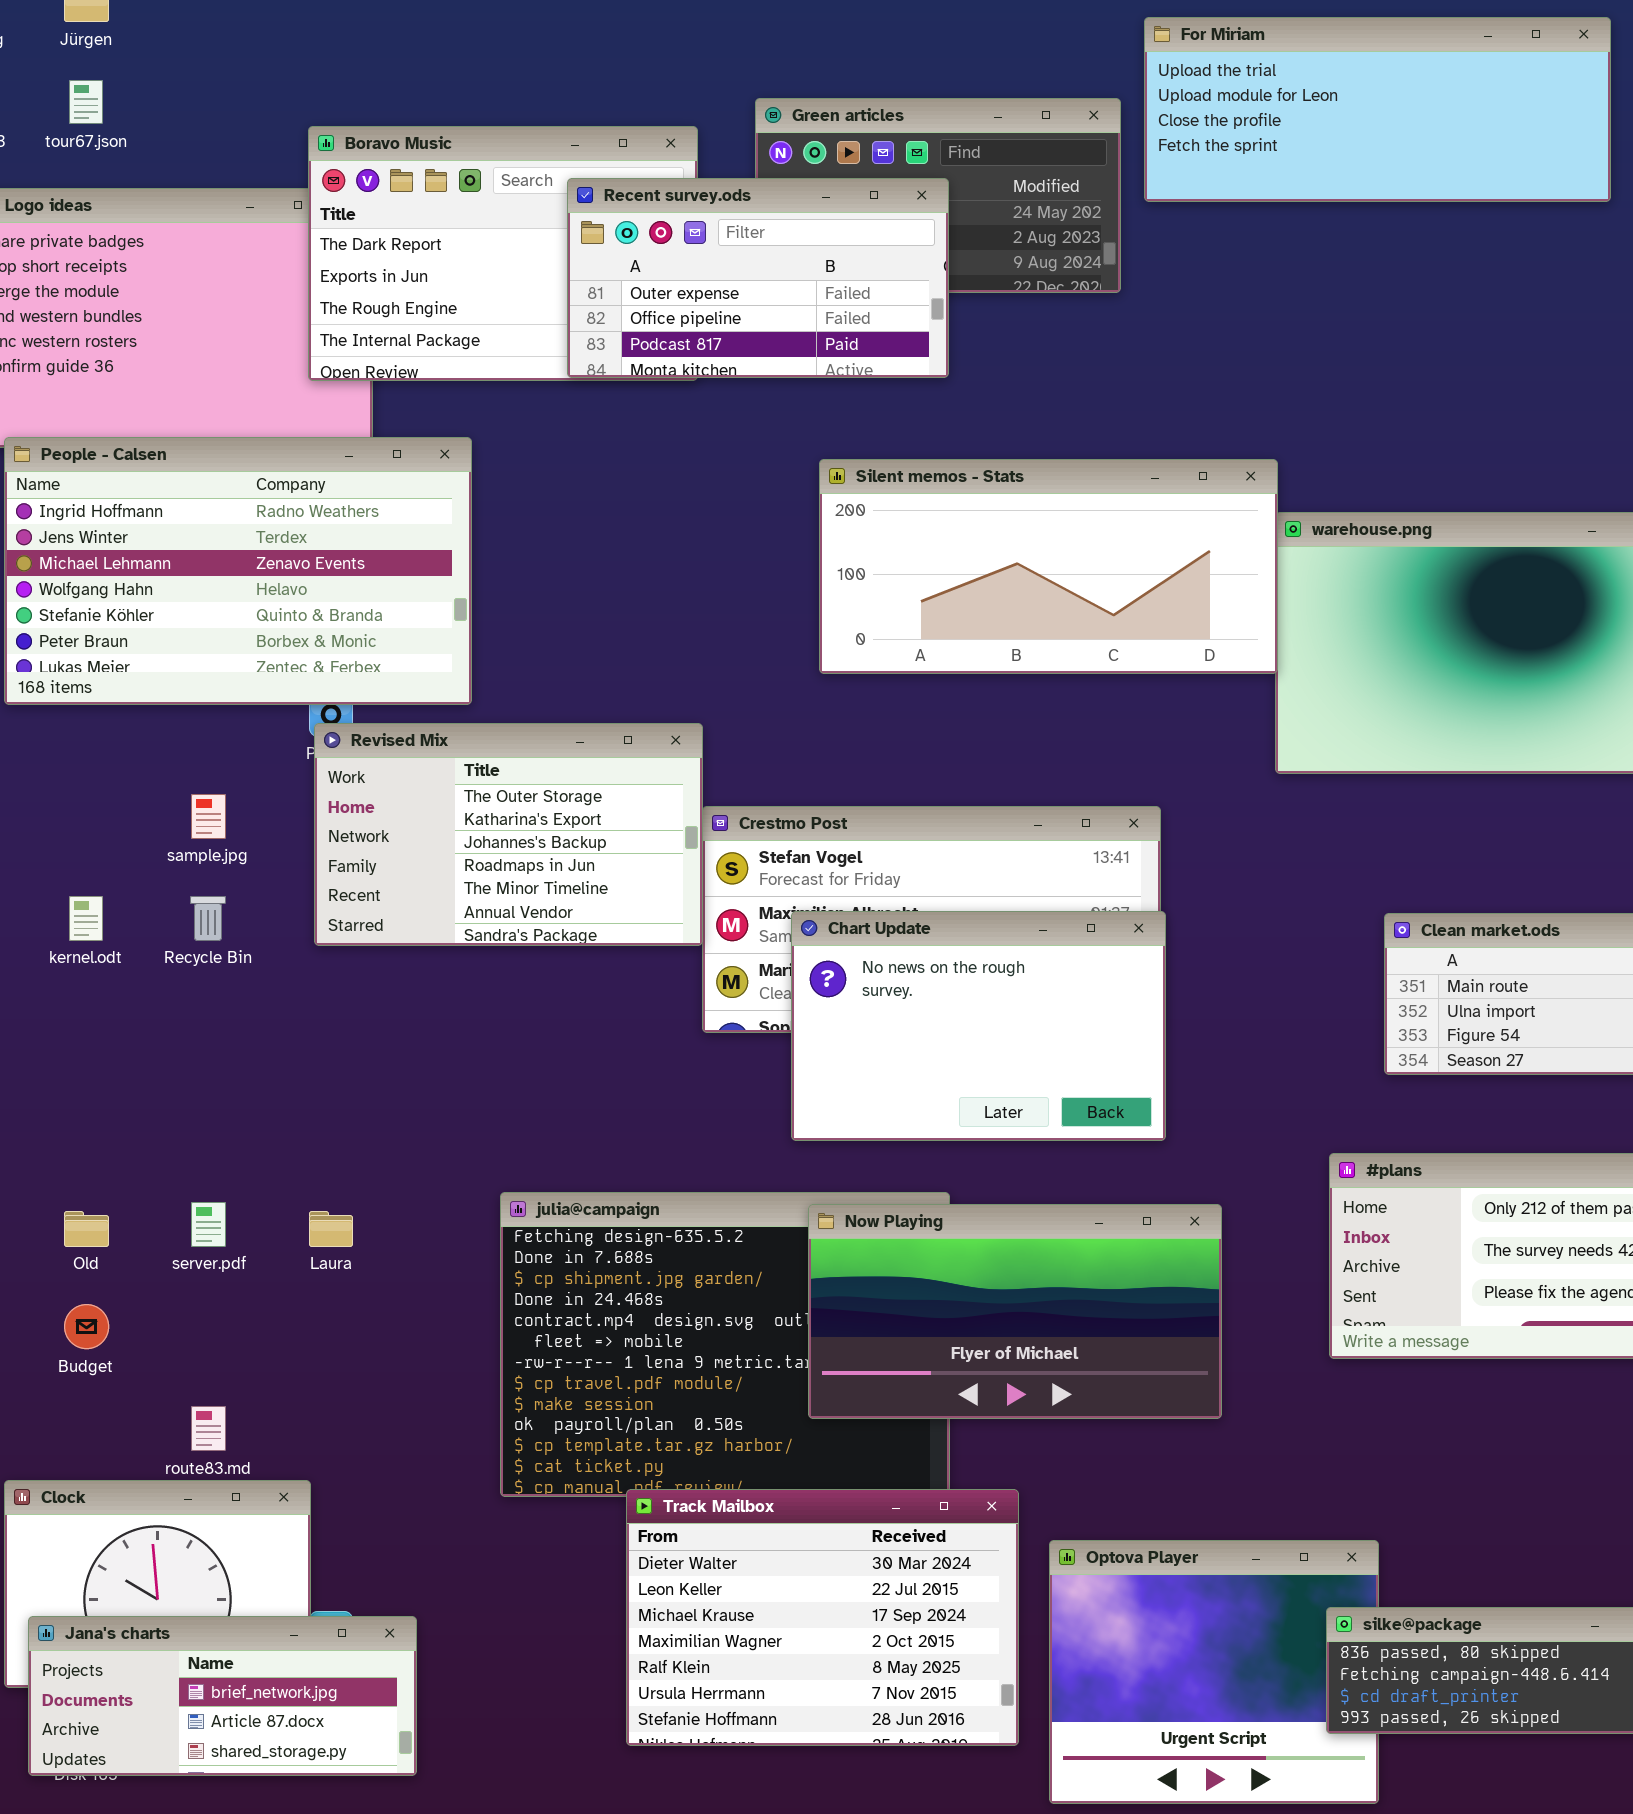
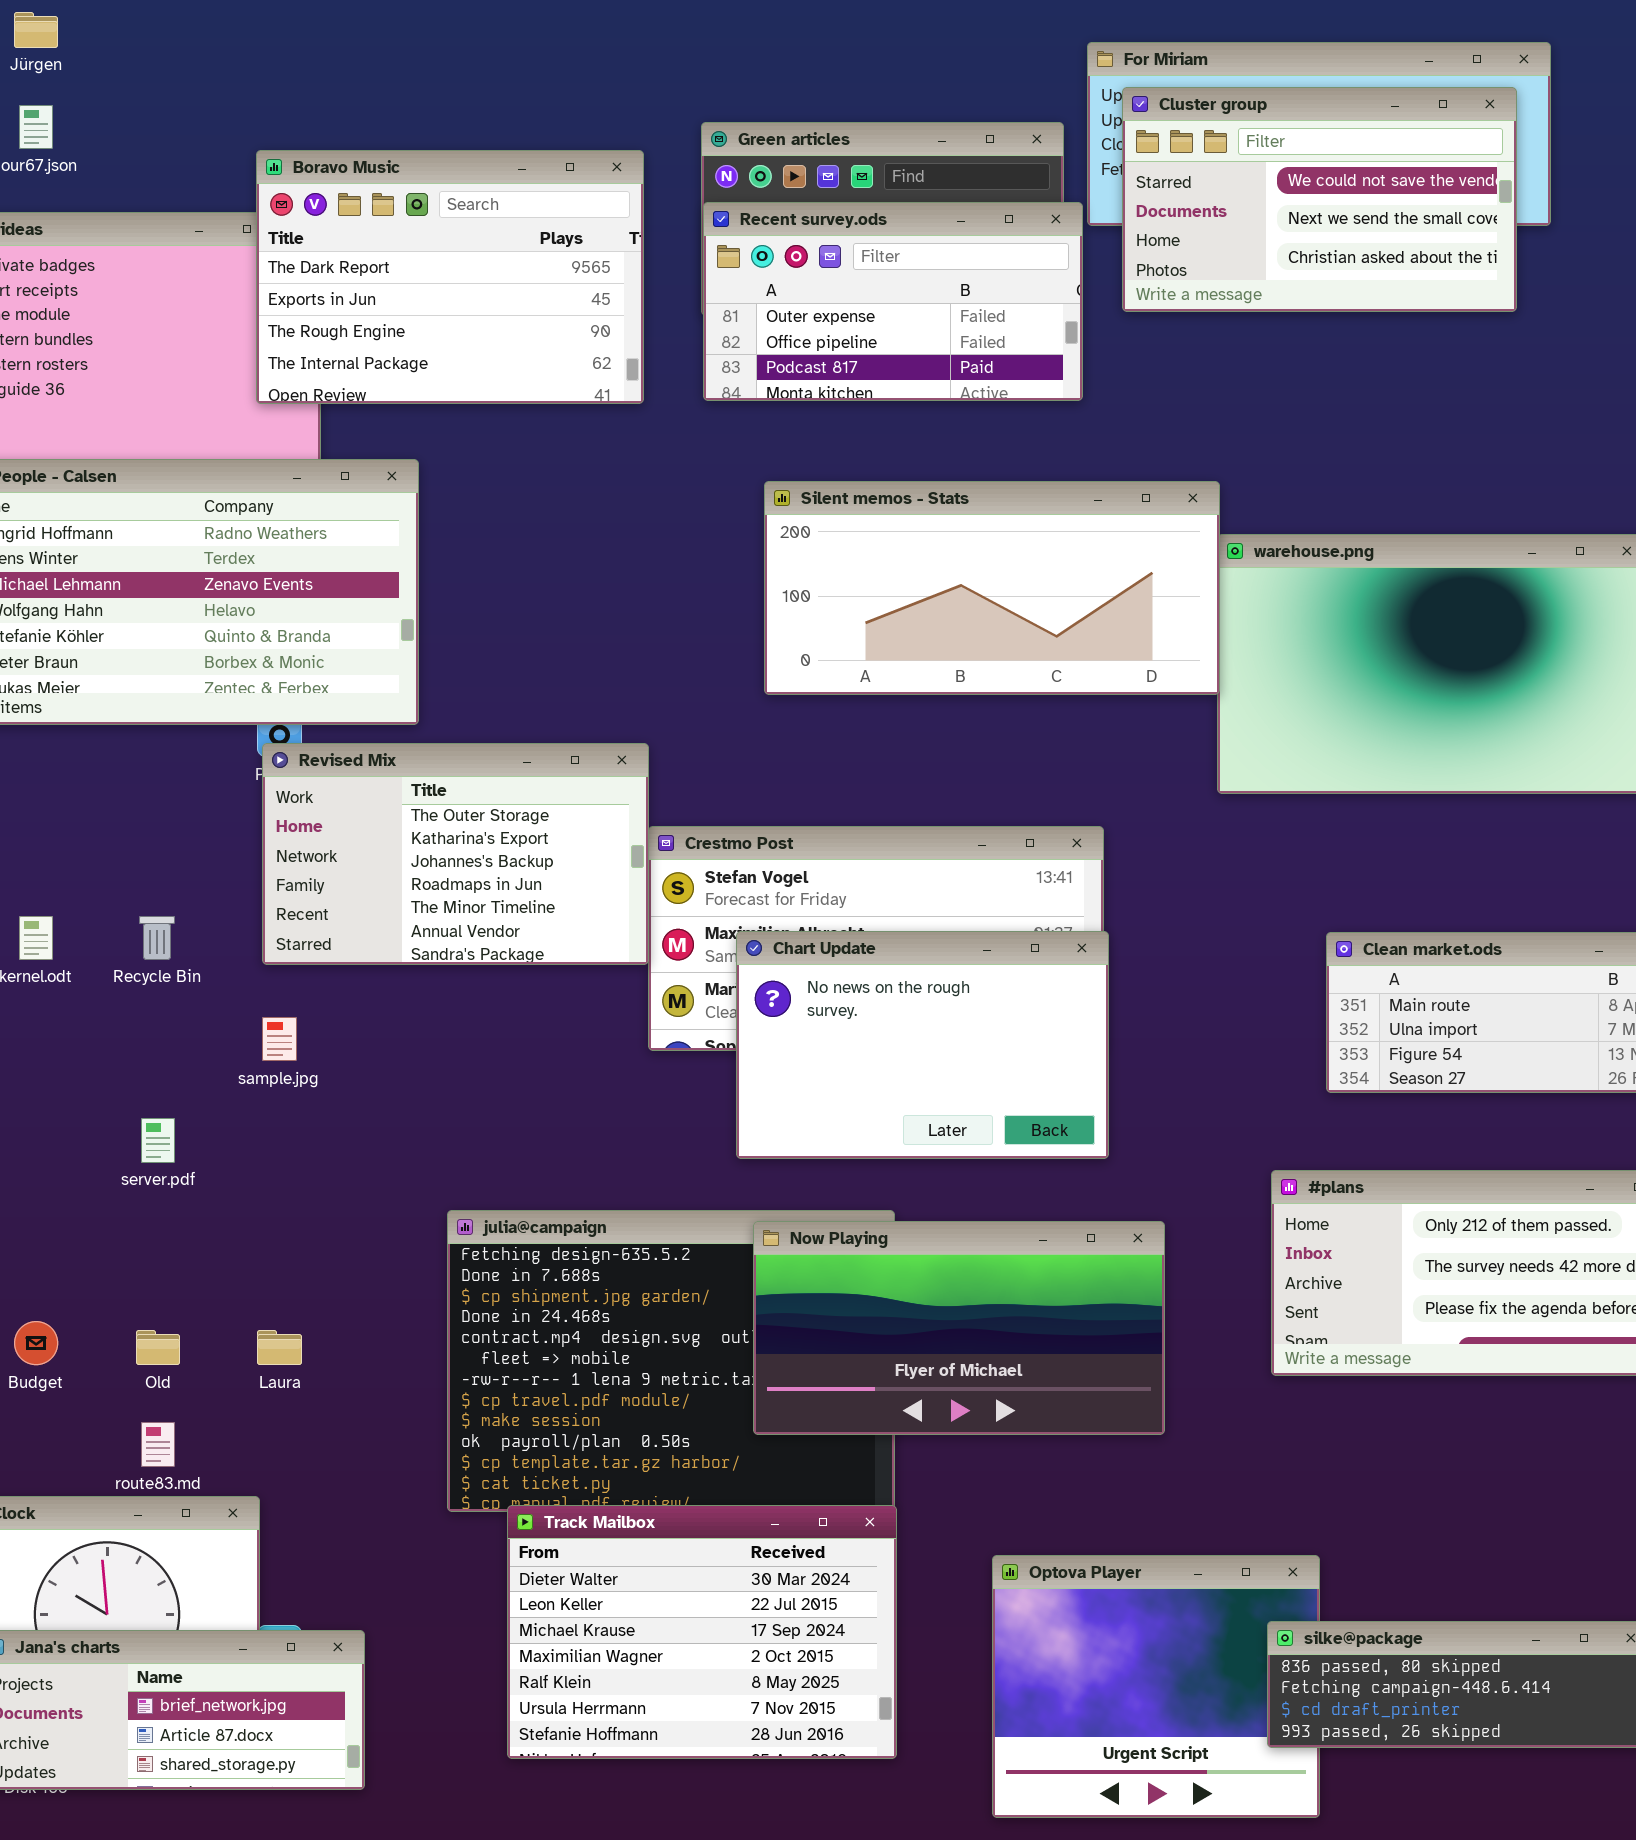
Cluster group: none -> [1122,87,1517,312], opened
Recent survey.ods: [567,178,949,378] -> [703,202,1083,401], moved
sample.jpg: [191,794,226,839] -> [262,1017,297,1061], moved
server.pdf: [191,1202,226,1247] -> [141,1118,175,1163], moved
Old: [64,1211,109,1247] -> [136,1330,180,1365], moved
Laura: [309,1211,353,1247] -> [257,1330,302,1365], moved
Track Mailbox: [626,1489,1019,1746] -> [507,1505,897,1759], moved

